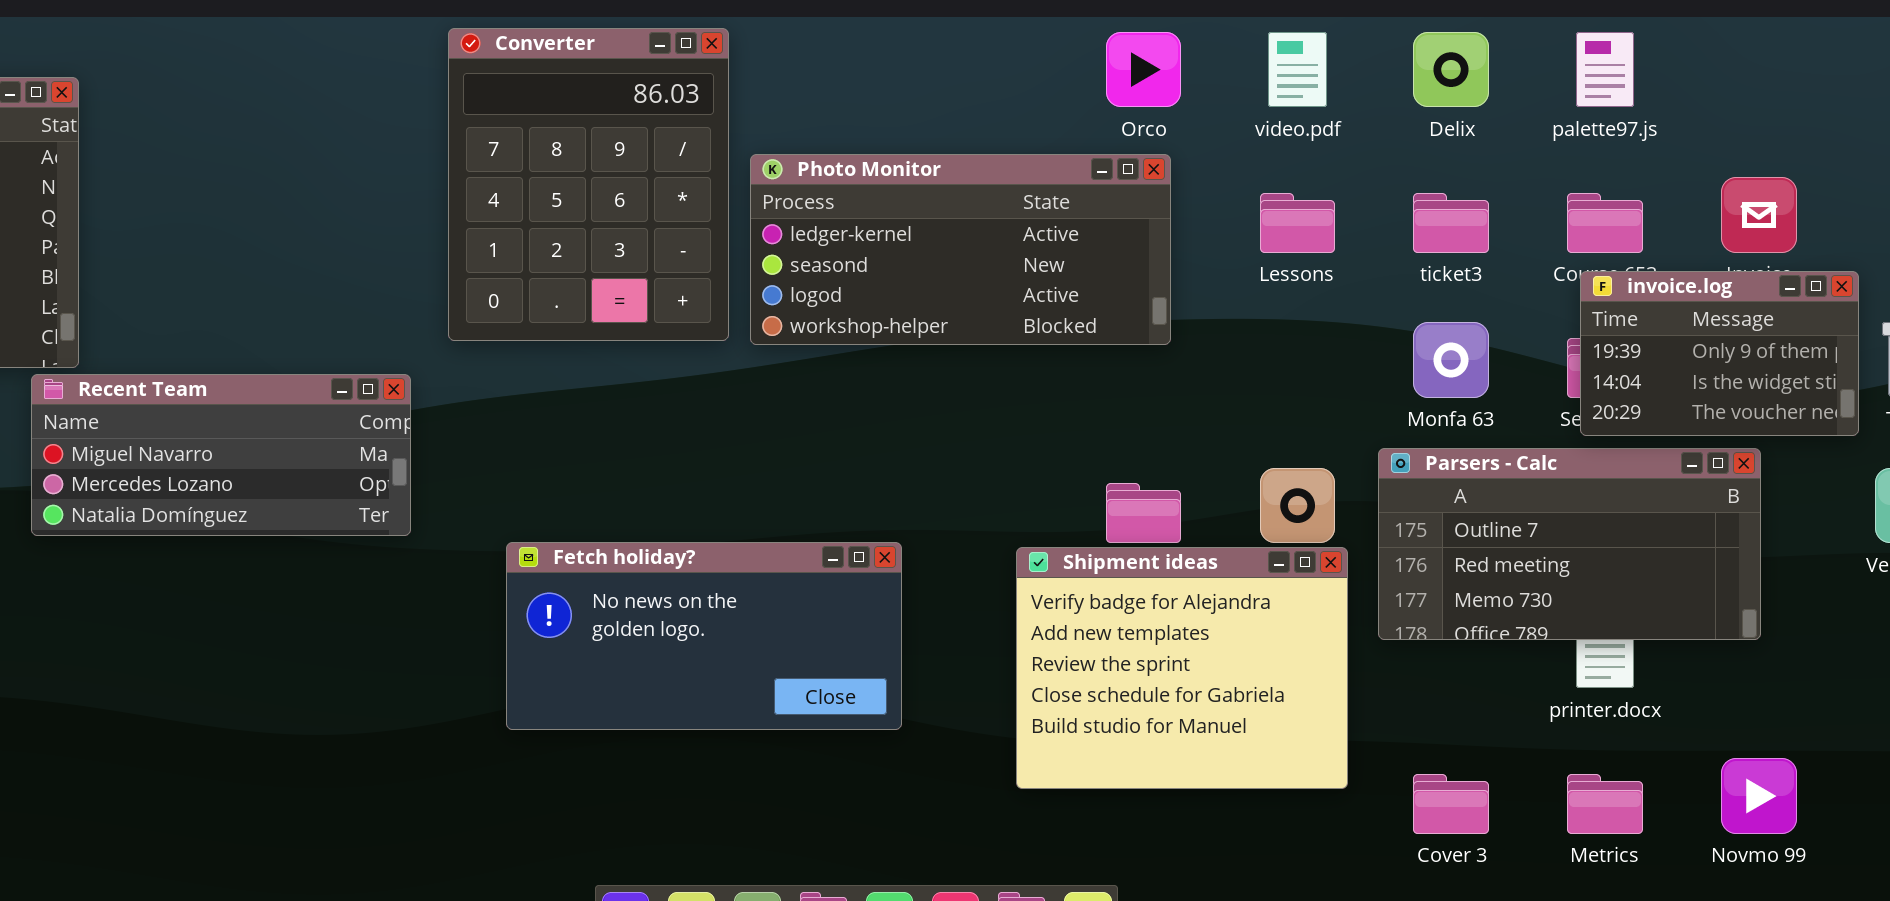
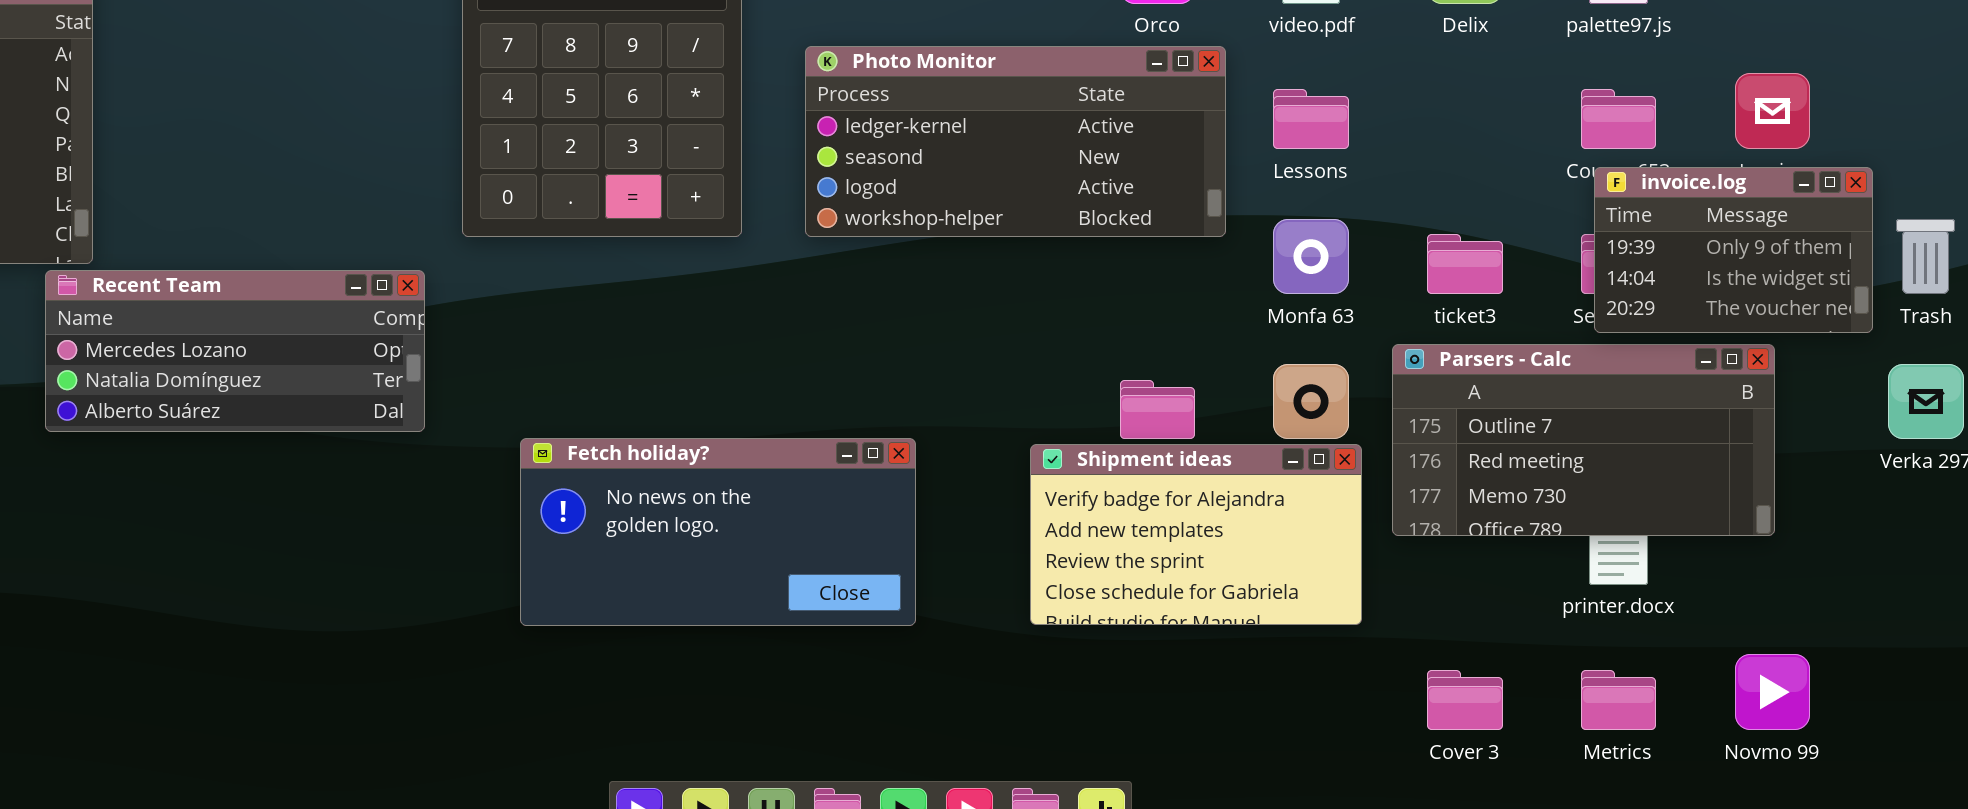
Photo Monitor: [750,154,1171,345] -> [805,46,1226,237], moved
ticket3: [1413,193,1489,253] -> [1427,234,1503,294], moved
Monfa 63: [1413,322,1489,398] -> [1273,219,1349,294], moved
Recent Team: [31,374,411,536] -> [45,270,425,432], scrolled down 1 row
Shipment ideas: [1016,547,1348,789] -> [1030,444,1362,625], resized

